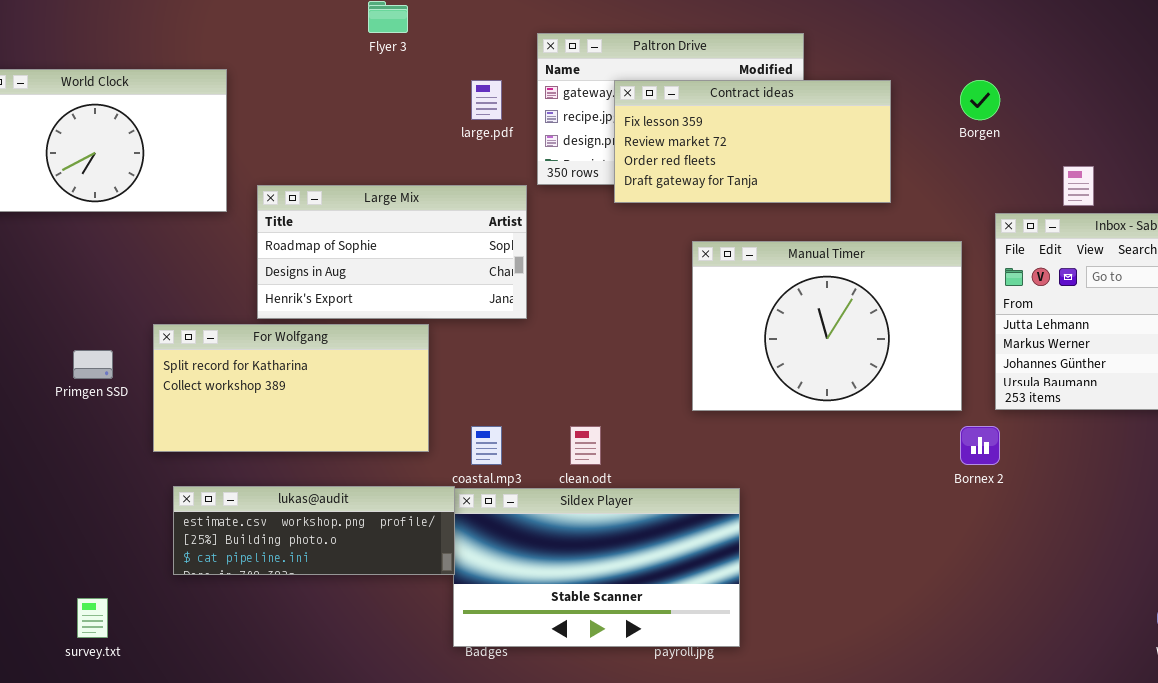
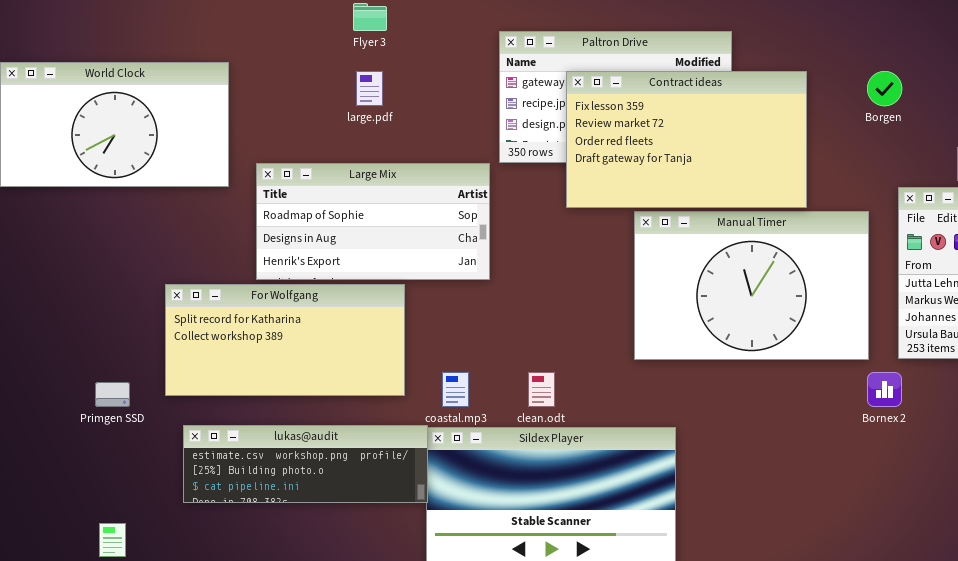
large.pdf: [471,80,502,120] -> [356,71,383,106], moved
Contract ideas: [614,80,891,203] -> [566,71,807,208], resized
Primgen SSD: [73,350,113,379] -> [95,382,130,407], moved

